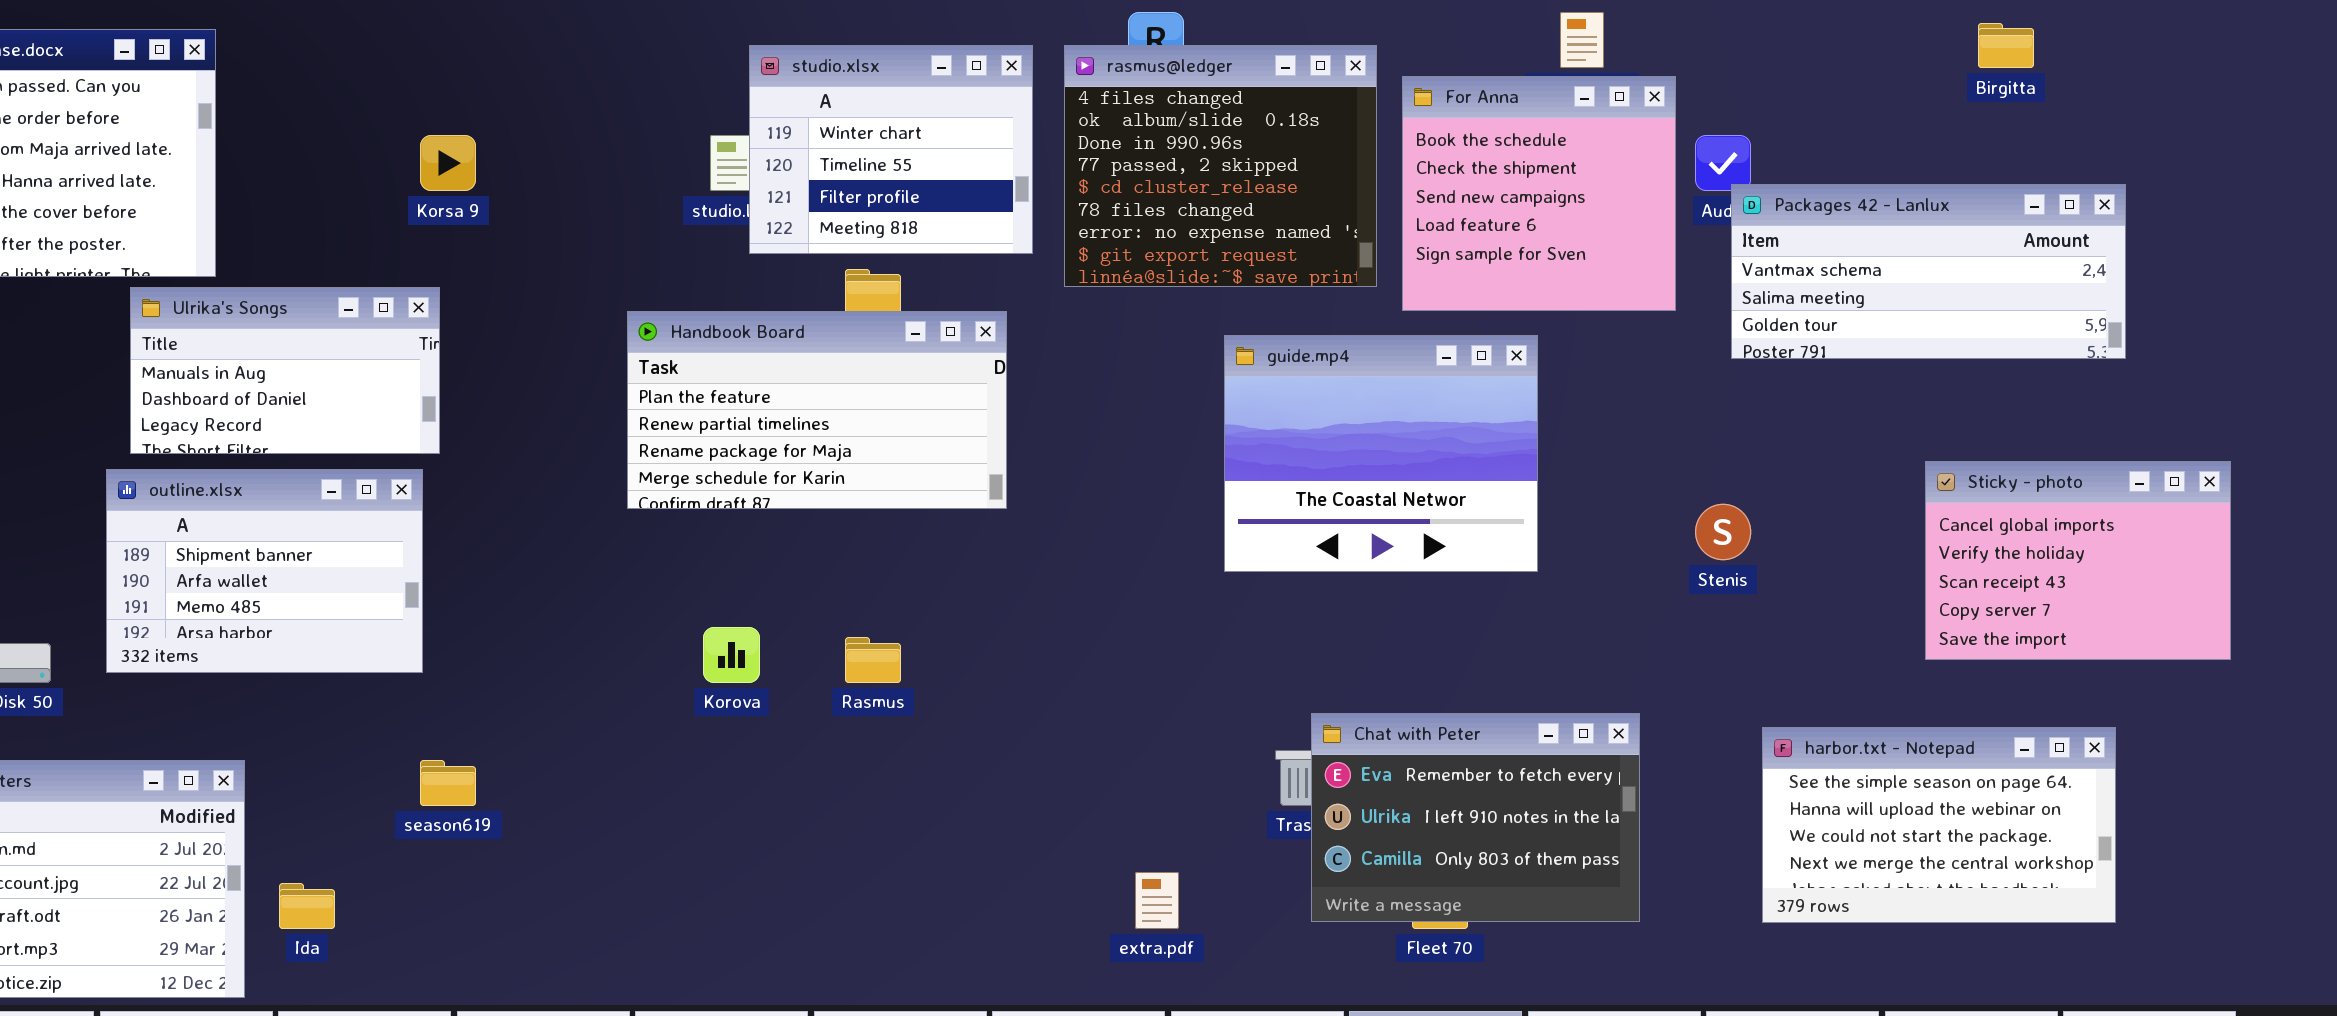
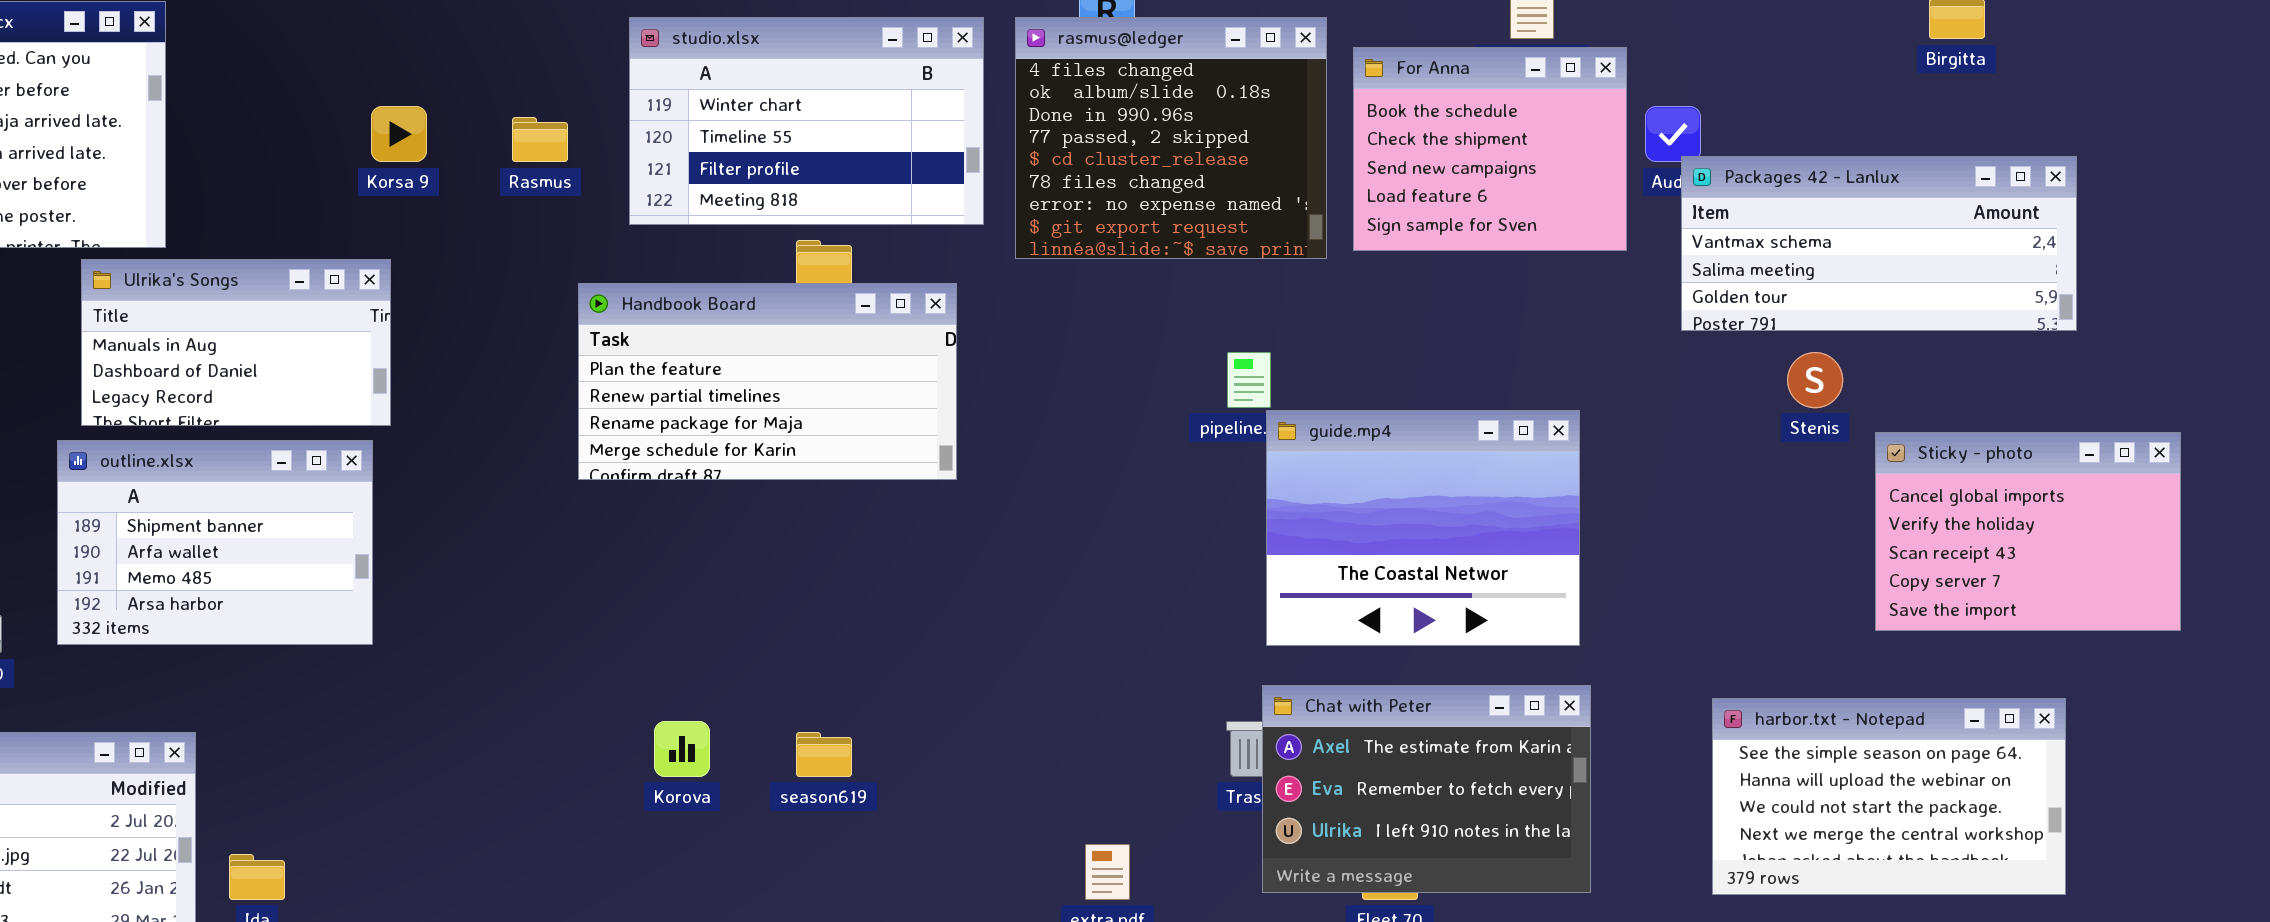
studio.xlsx: [749,45,1033,254] -> [629,17,984,225], resized
For Anna: [1402,76,1676,311] -> [1353,47,1627,251], resized
guide.mp4: [1224,335,1538,572] -> [1266,410,1580,646], moved
Stenis: [1695,504,1751,560] -> [1787,352,1843,408], moved
Korova: [703,627,760,683] -> [654,721,710,777], moved
Rasmus: [845,637,901,683] -> [512,117,568,162], moved
Chat with Peter: [1311,713,1640,922] -> [1262,685,1591,893], scrolled up 1 row
season619: [420,760,476,806] -> [796,732,852,777], moved

